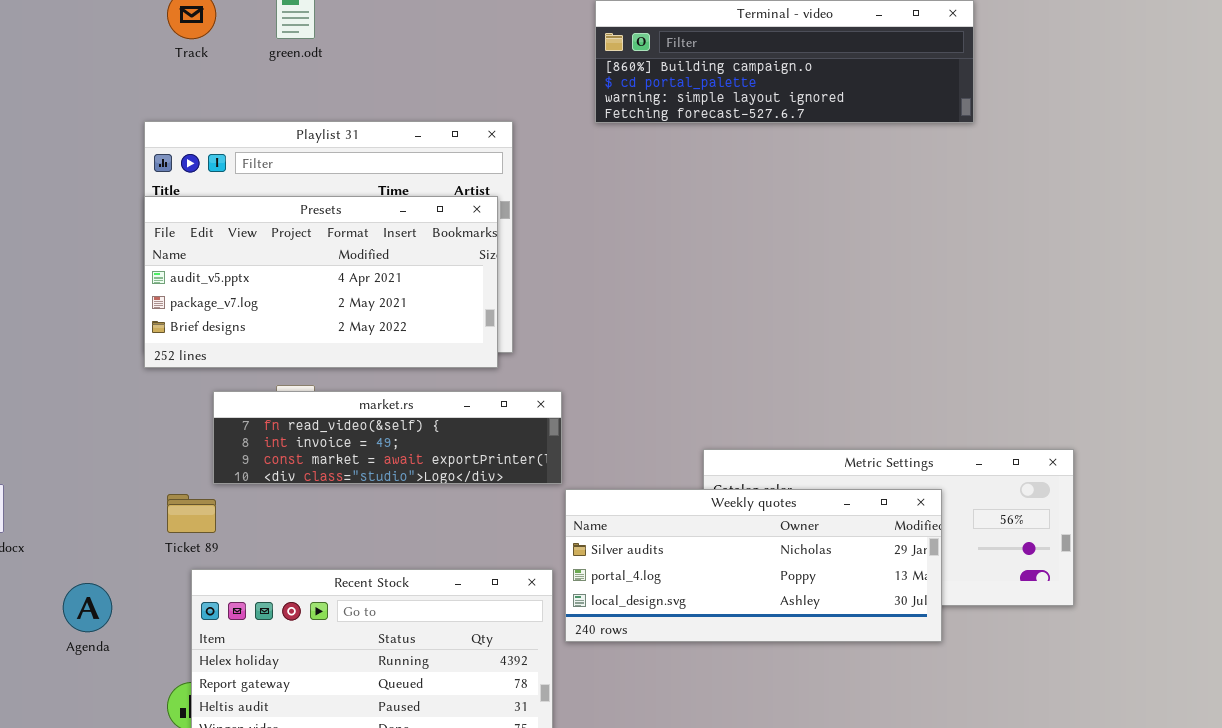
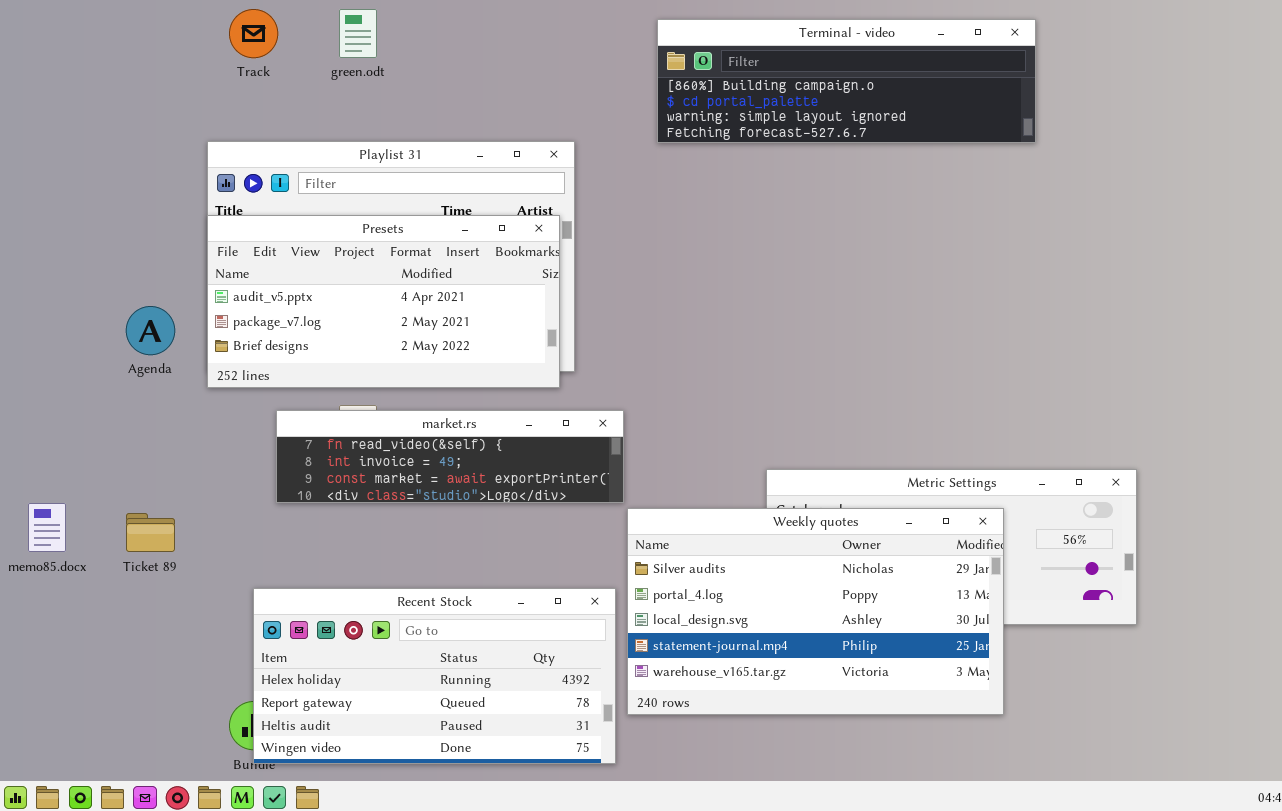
Weekly quotes: [565,489,942,642] -> [627,508,1004,715], resized
Ticket 89: [167,494,216,533] -> [126,513,175,552], moved
Agenda: [63,583,112,632] -> [126,306,175,355], moved

